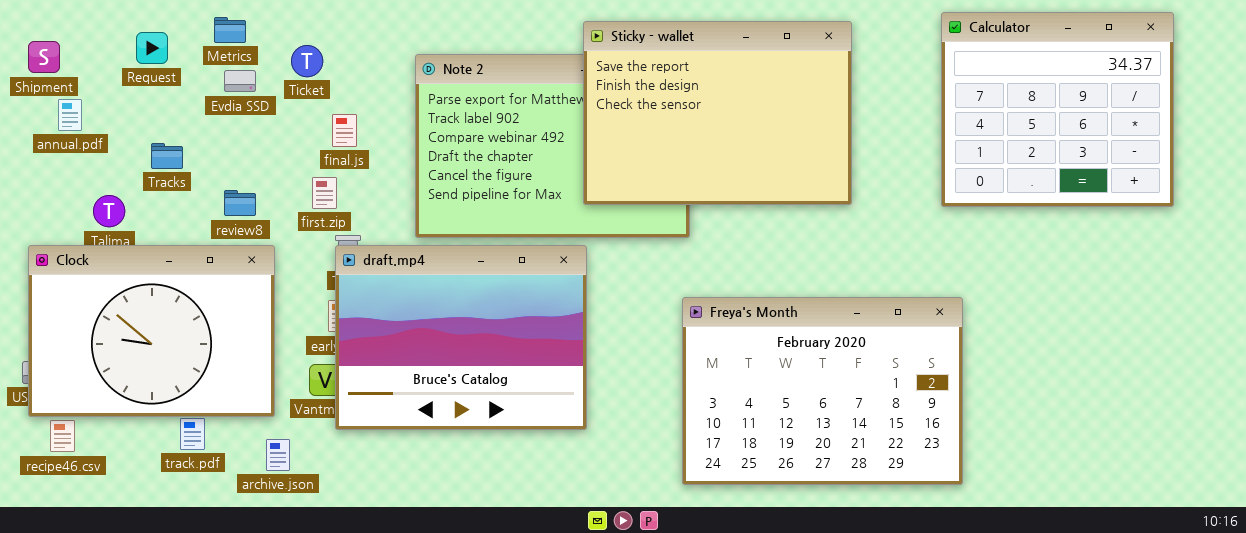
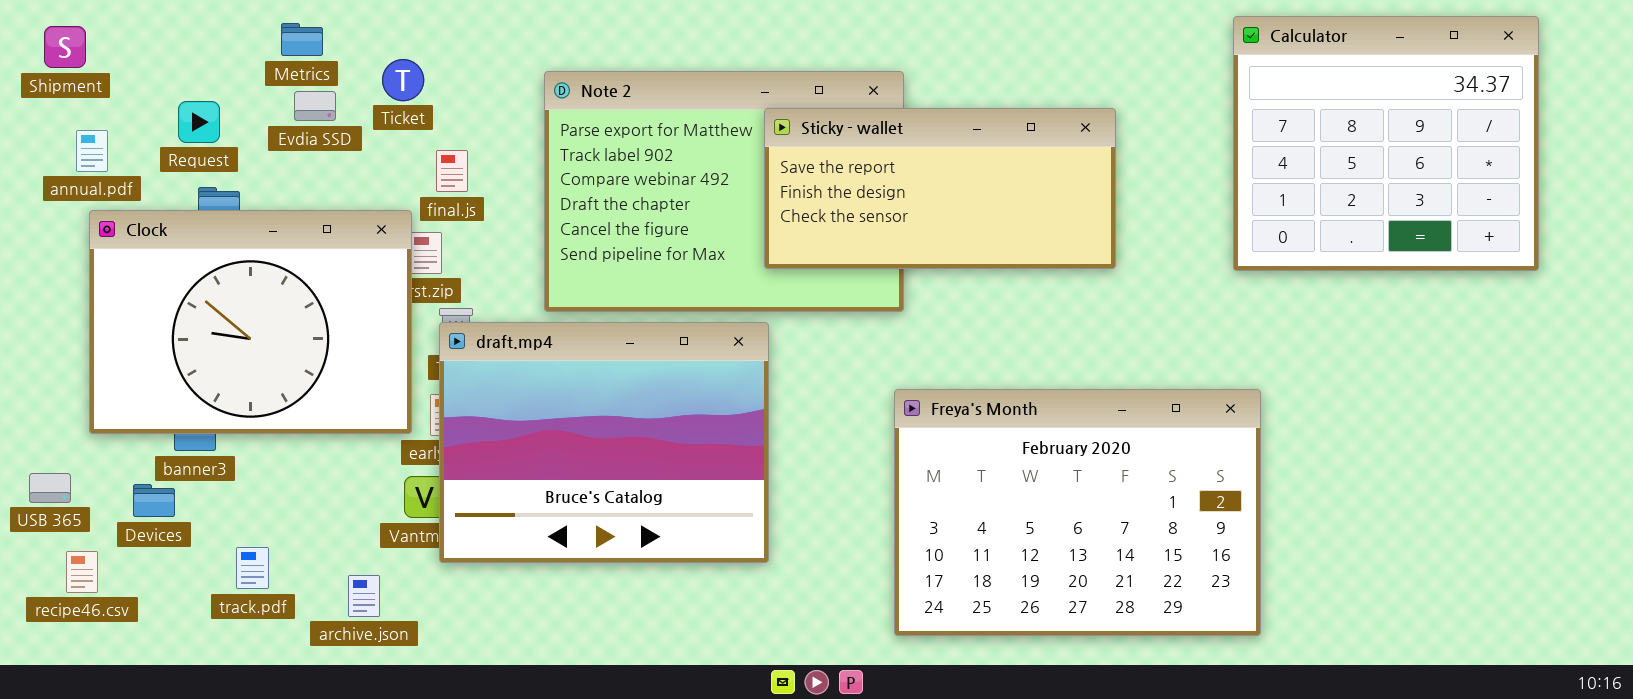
Sticky - wallet: [583,21,852,205] -> [764,108,1116,269], resized
Request: [136,32,168,64] -> [178,101,220,143], moved
Shipment: [28,41,60,73] -> [44,26,86,68], moved
Clock: [28,245,275,417] -> [89,210,412,434], moved

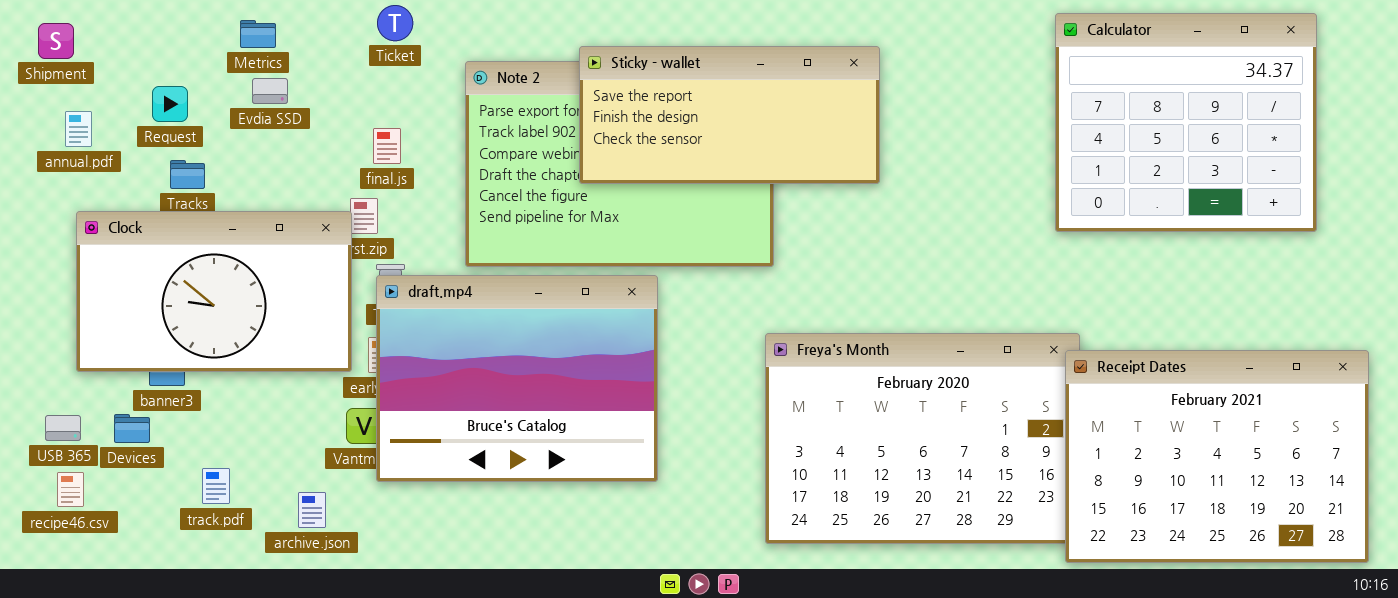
Ticket: [382,59,424,101] -> [377,5,413,41], moved
Sticky - wallet: [764,108,1116,269] -> [579,46,880,184], moved
Clock: [89,210,412,434] -> [76,211,352,372], resized
Receipt Dates: none -> [1065,350,1369,563], opened
USB 365: [29,473,71,503] -> [45,415,81,441], moved

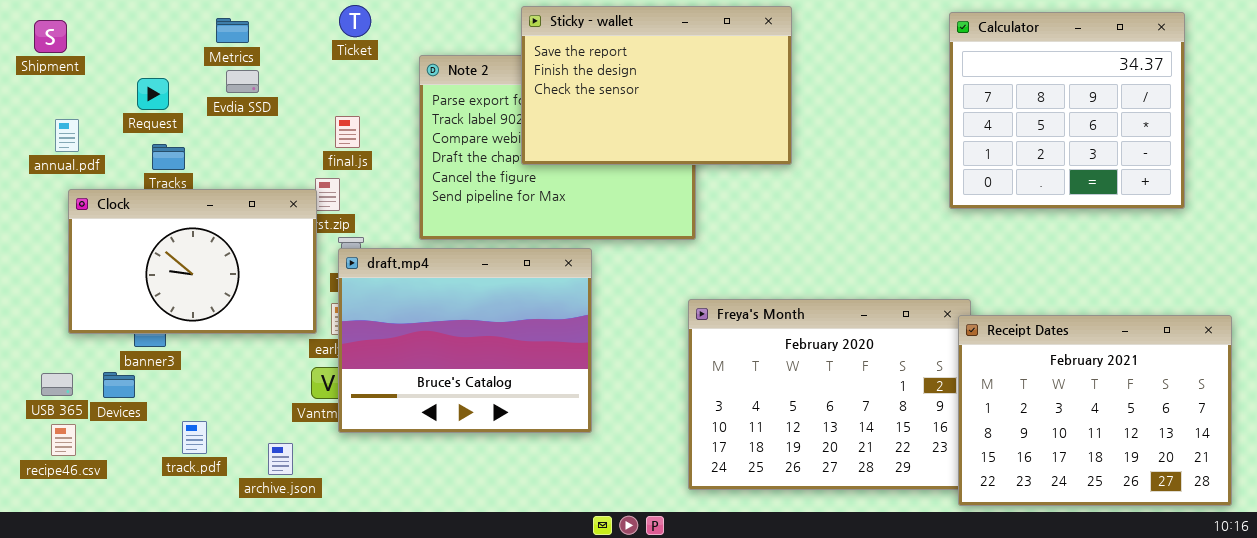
Sticky - wallet: [579,46,880,184] -> [521,6,792,165], resized
annual.pdf: [65,111,92,147] -> [55,119,79,152], moved

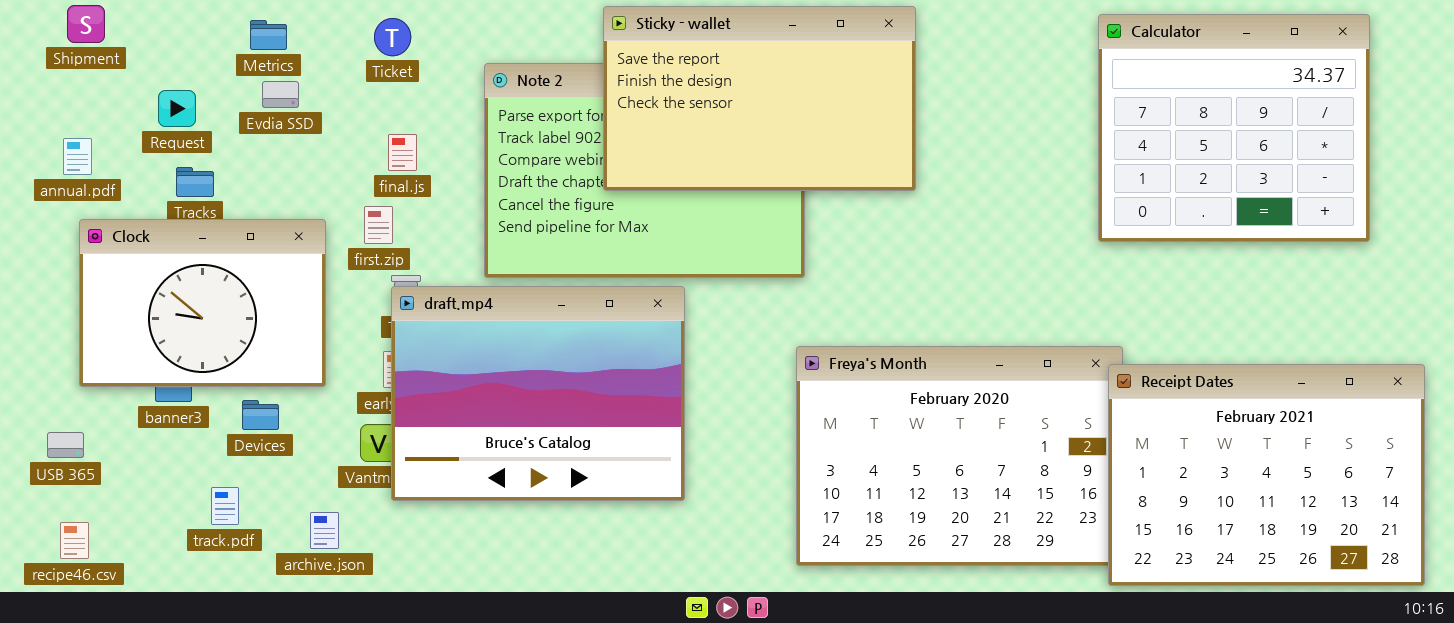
Ticket: [339,5,371,37] -> [374,18,411,56], moved
Shipment: [34,20,67,53] -> [67,5,105,43], moved
Clock: [68,189,317,334] -> [79,219,326,387], resized
Devices: [103,372,135,398] -> [242,400,279,430], moved
recipe46.csv: [51,424,76,456] -> [60,522,89,559], moved

